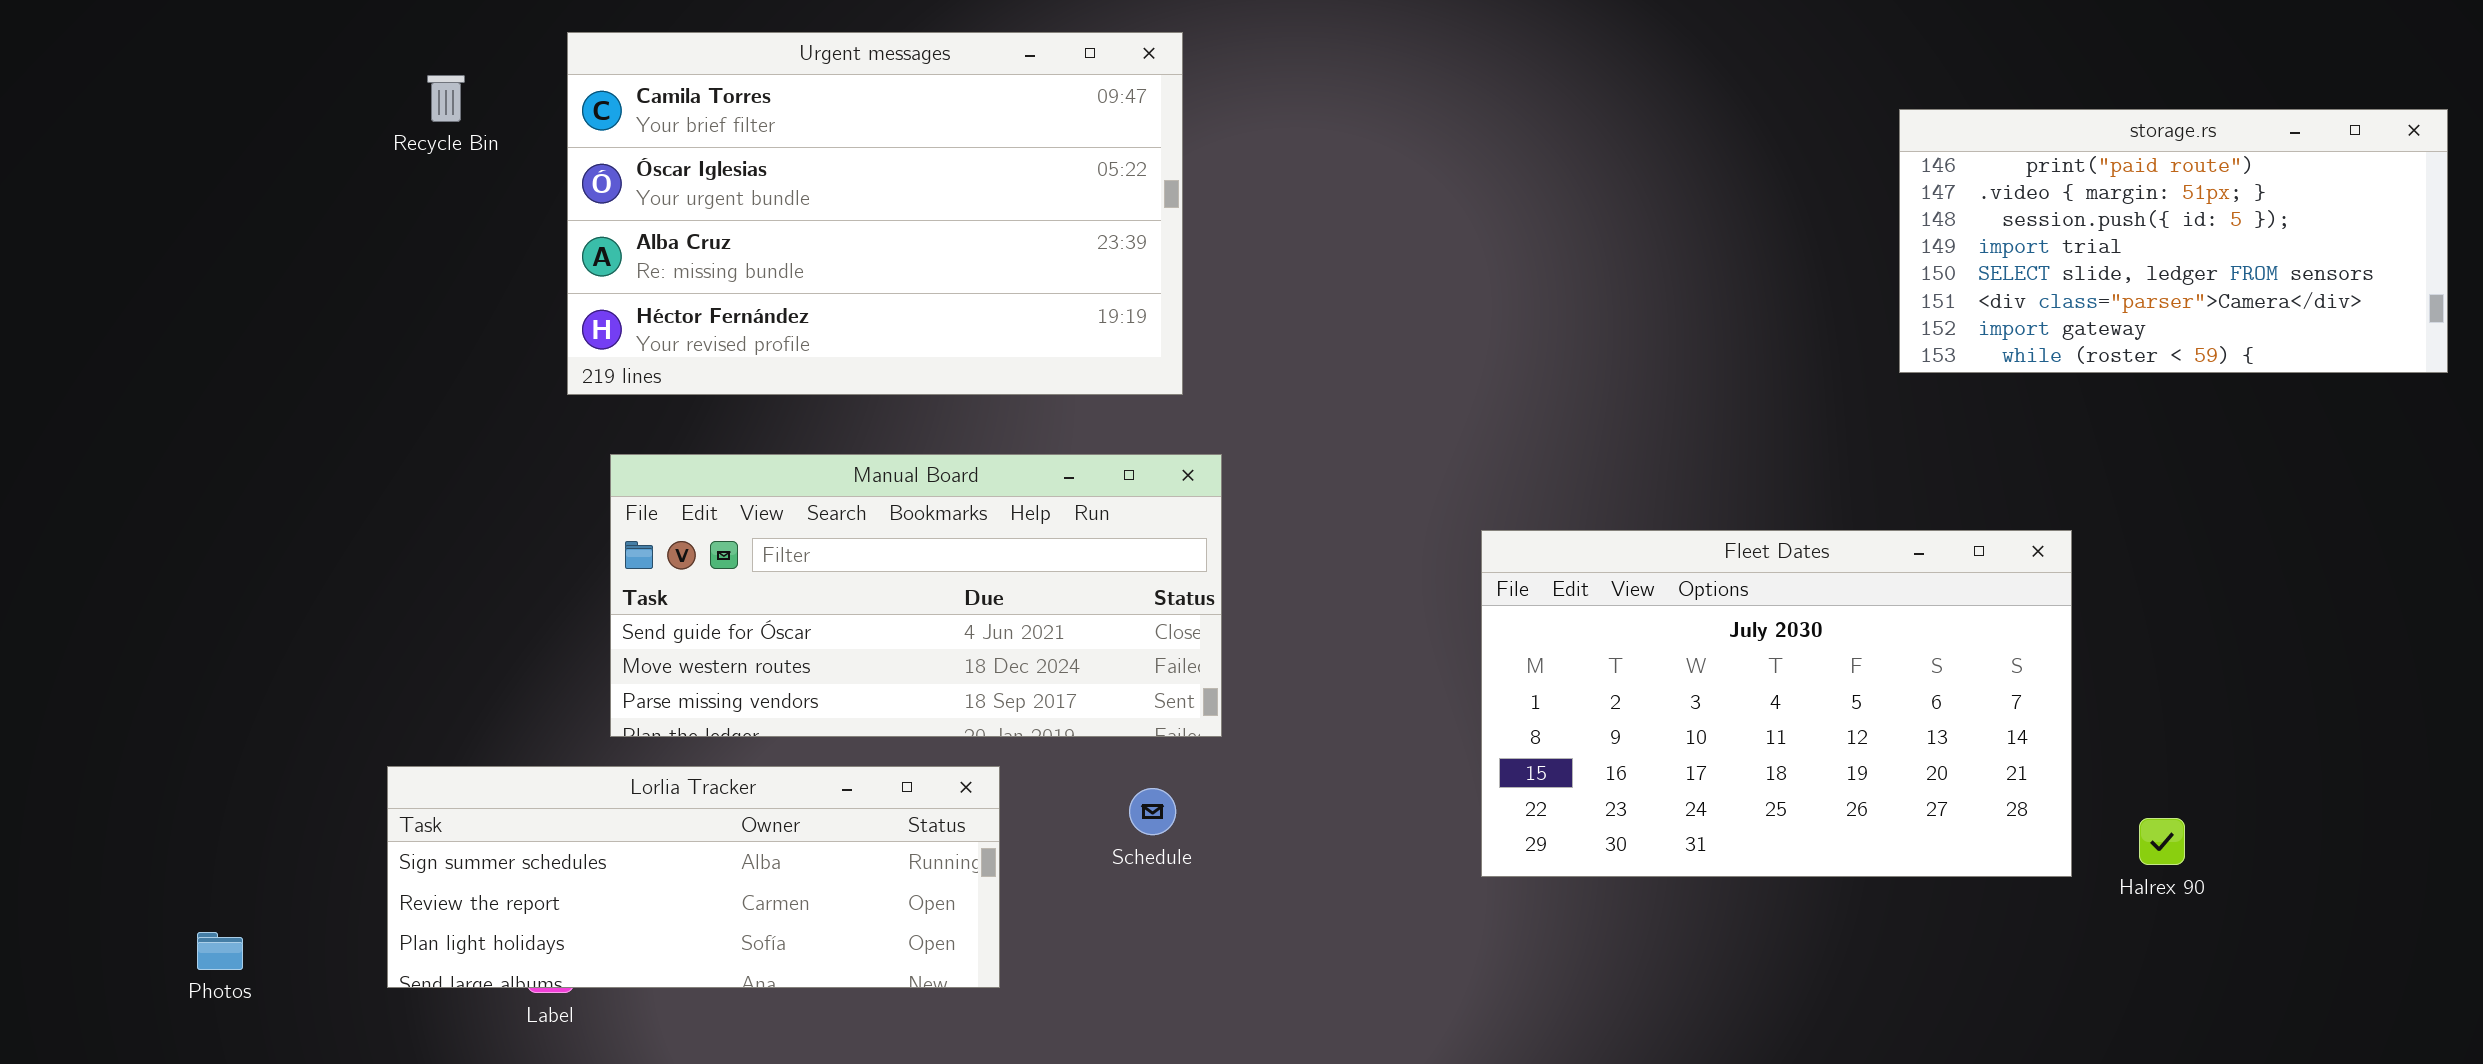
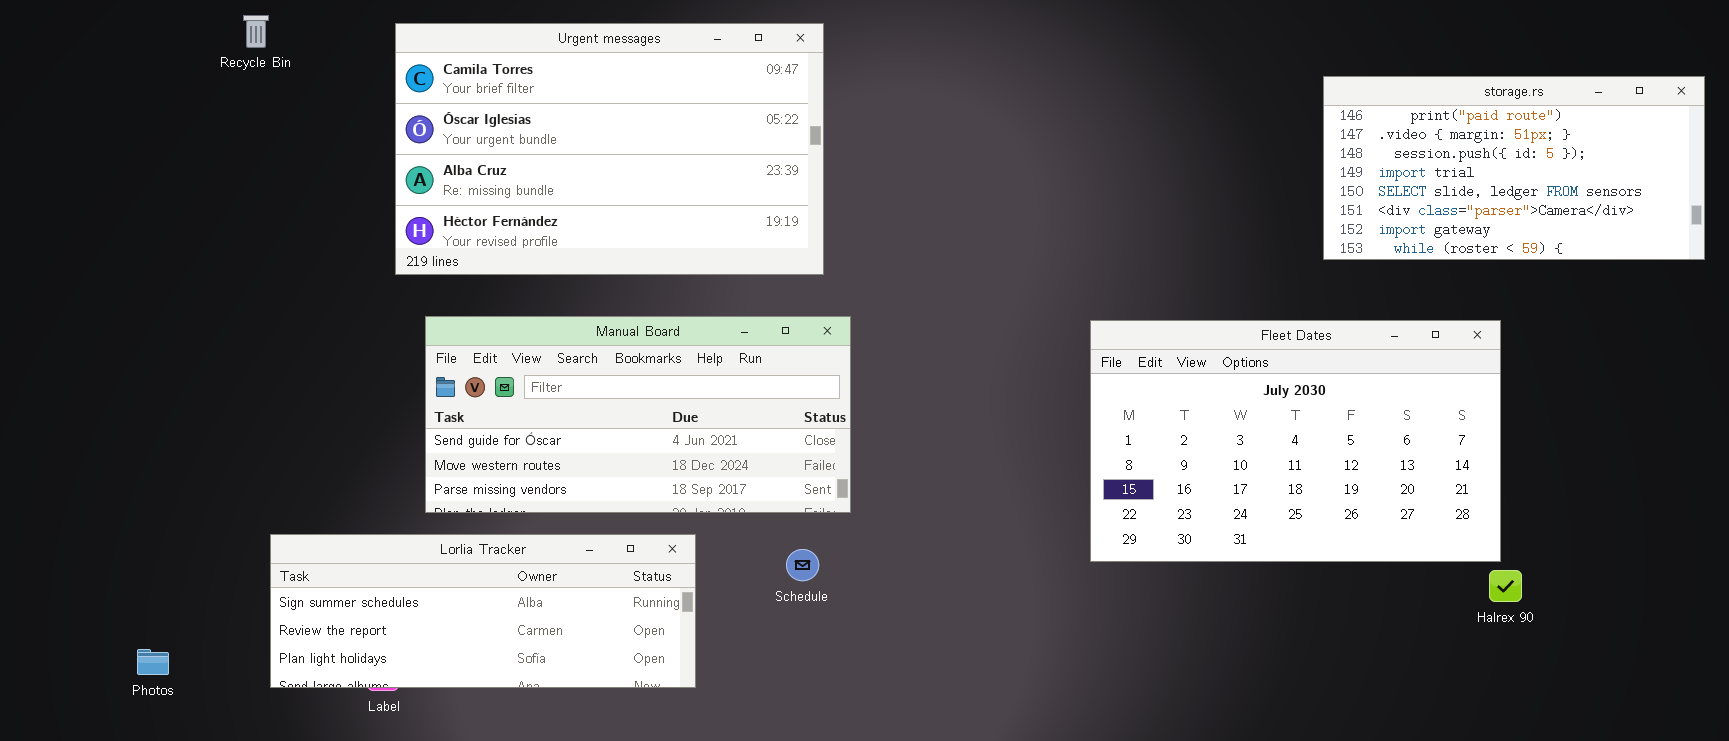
Recycle Bin: [427,75,465,122] -> [243,15,269,48], moved
Fleet Dates: [1481,530,2072,877] -> [1090,320,1501,562], moved

